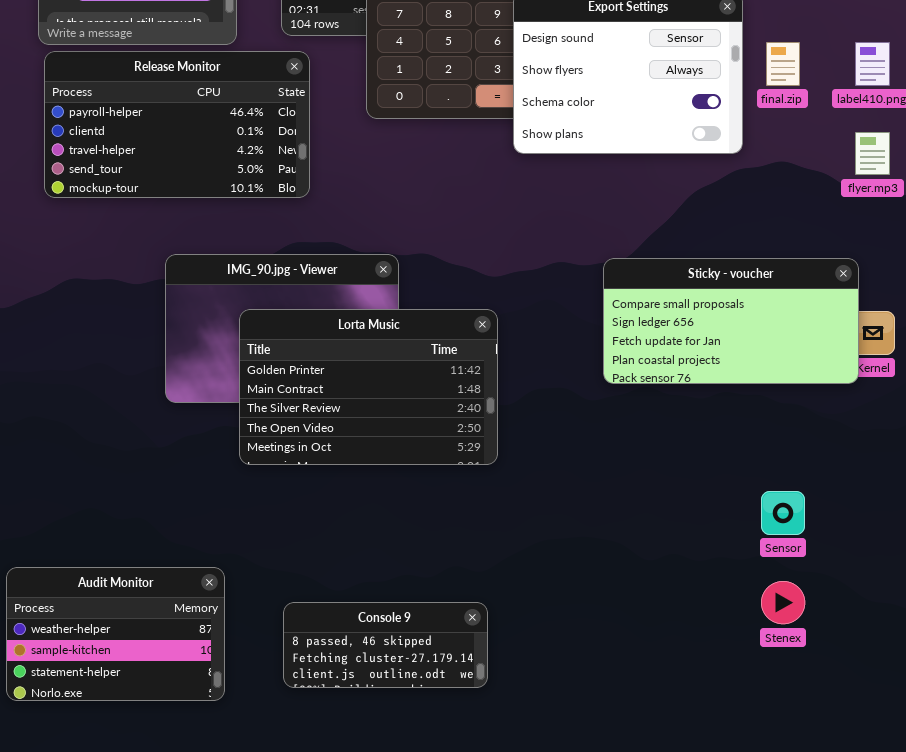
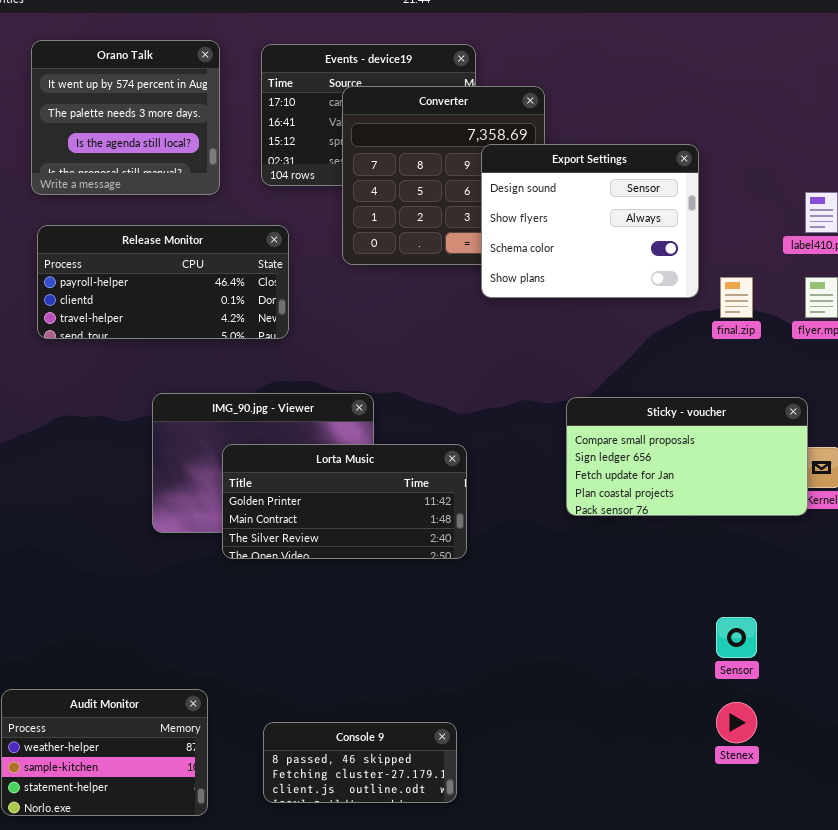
final.zip: [766,42,800,86] -> [720,277,753,318], moved
Release Monitor: [44,51,310,198] -> [37,225,289,339], resized
Lorta Music: [239,309,498,465] -> [222,444,467,559], resized

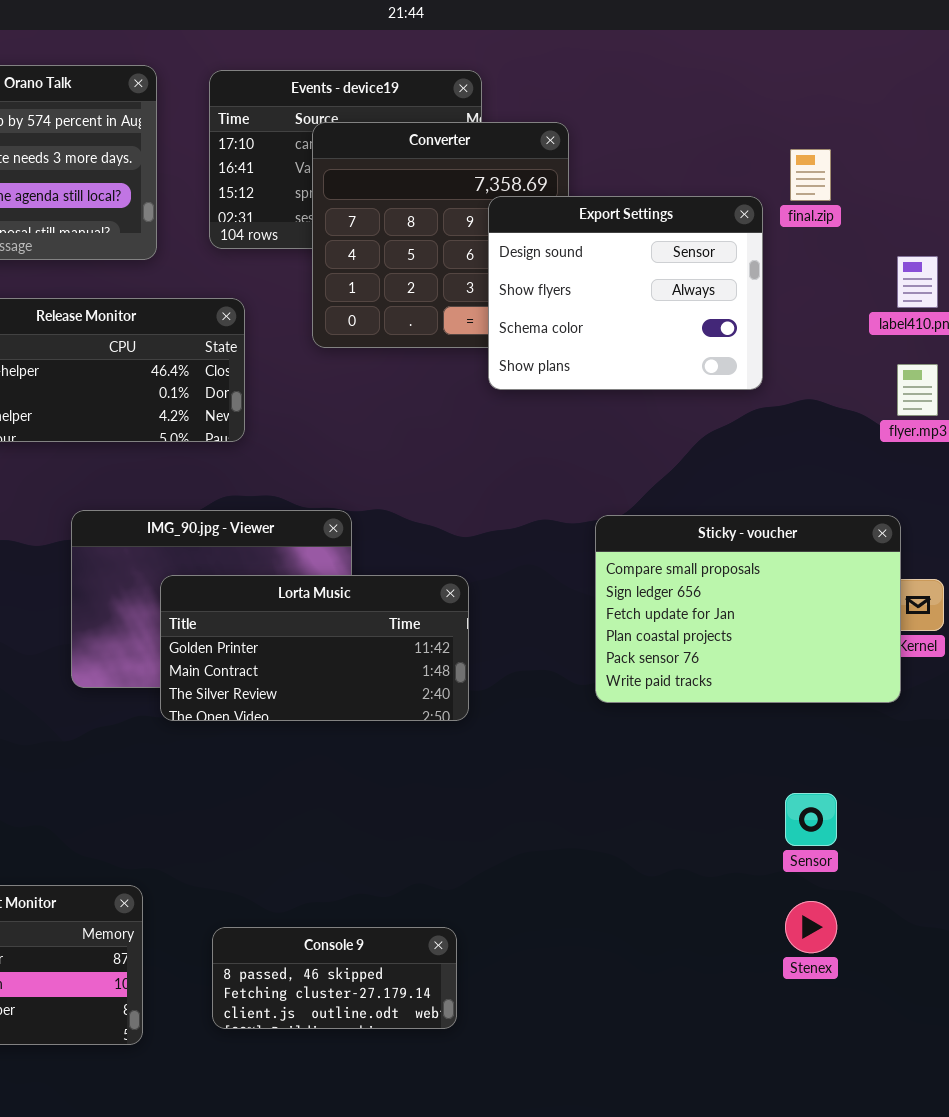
final.zip: [720,277,753,318] -> [790,149,831,201], moved
Sticky - voucher: [566,397,808,516] -> [595,515,901,703], resized

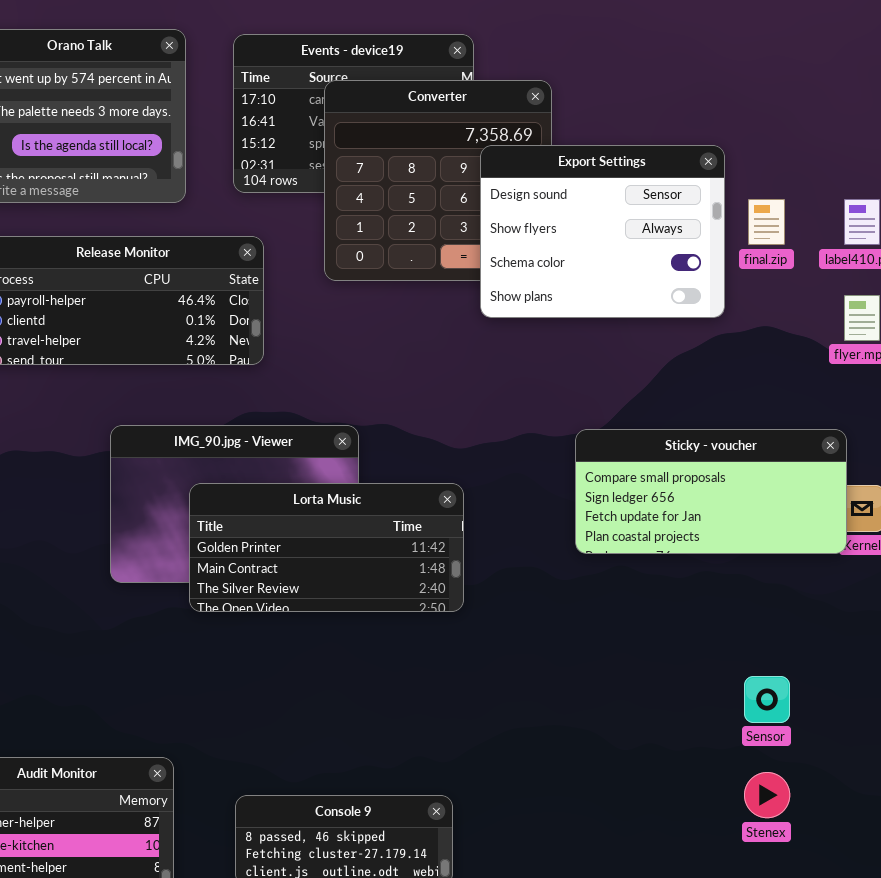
final.zip: [790,149,831,201] -> [748,199,785,245], moved
Sticky - voucher: [595,515,901,703] -> [575,429,847,554], resized

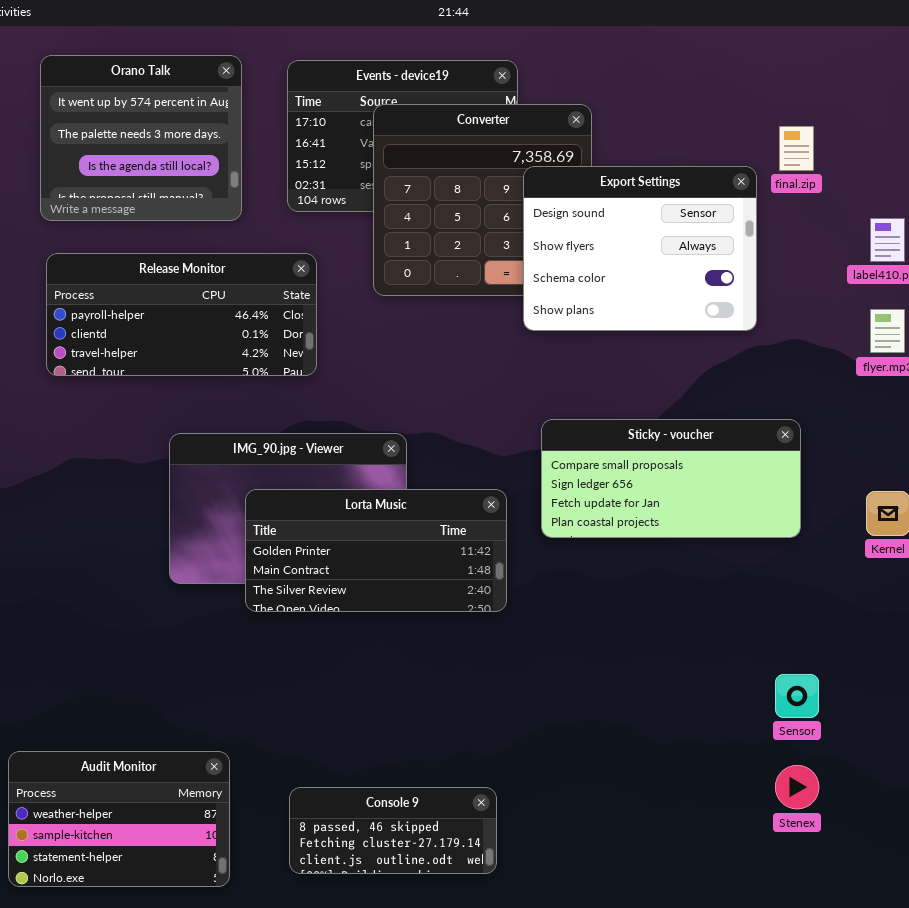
final.zip: [748,199,785,245] -> [779,126,814,171], moved
Sticky - voucher: [575,429,847,554] -> [541,419,801,538], moved

